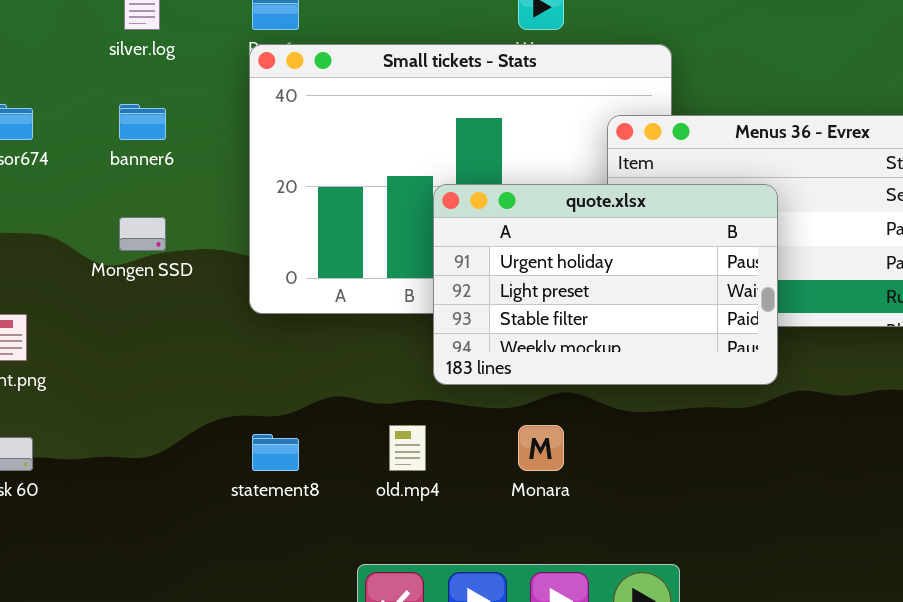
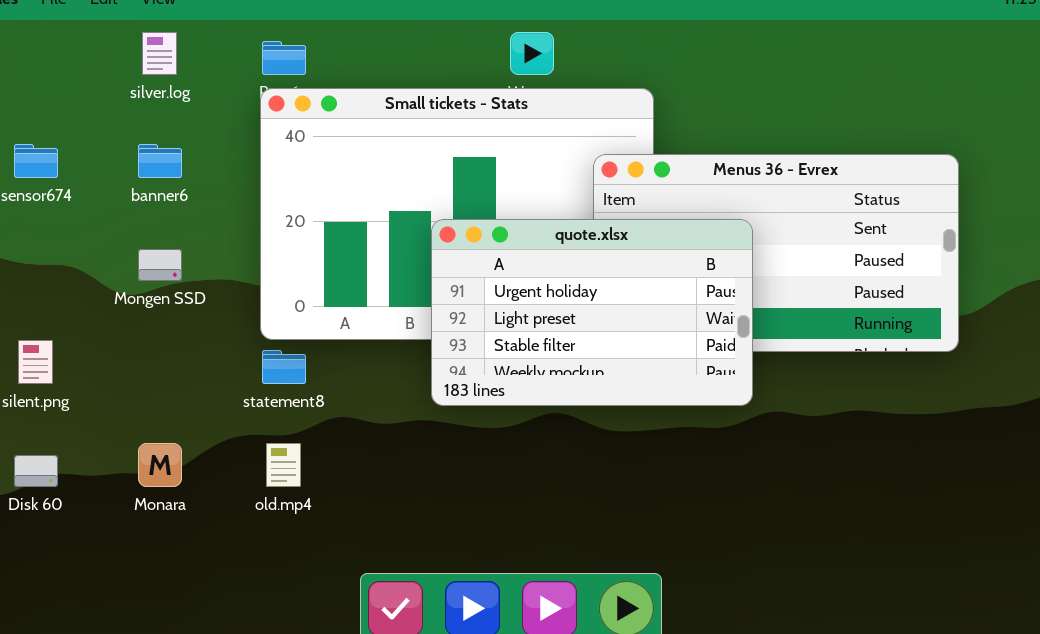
old.mp4: [389,425,426,471] -> [266,443,301,487], moved
Monara: [518,425,564,471] -> [138,443,182,487], moved
statement8: [252,434,299,471] -> [262,350,306,384], moved

